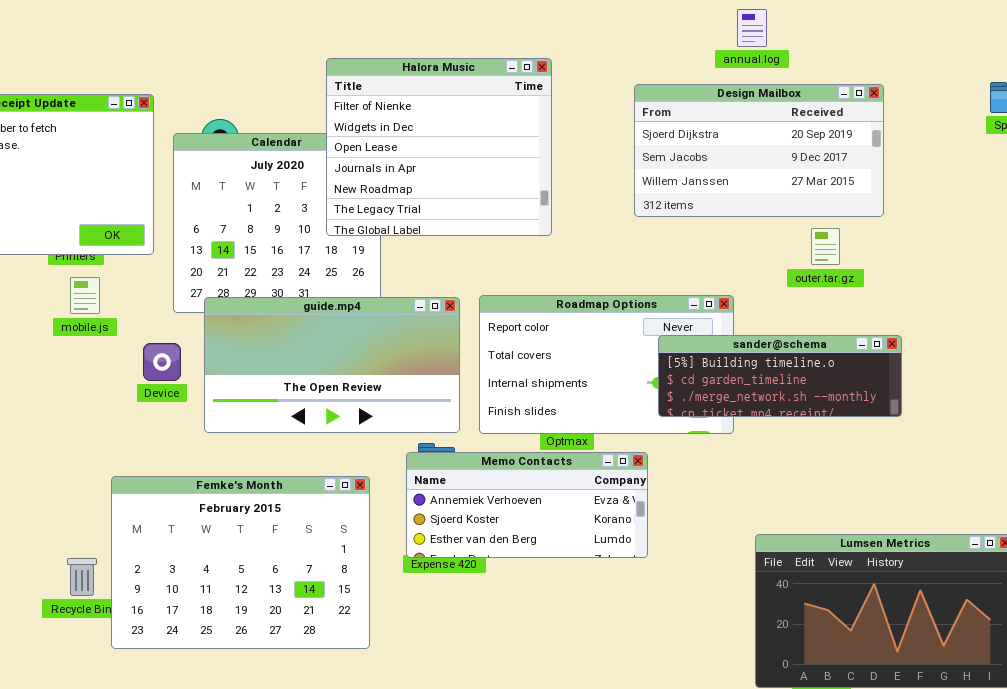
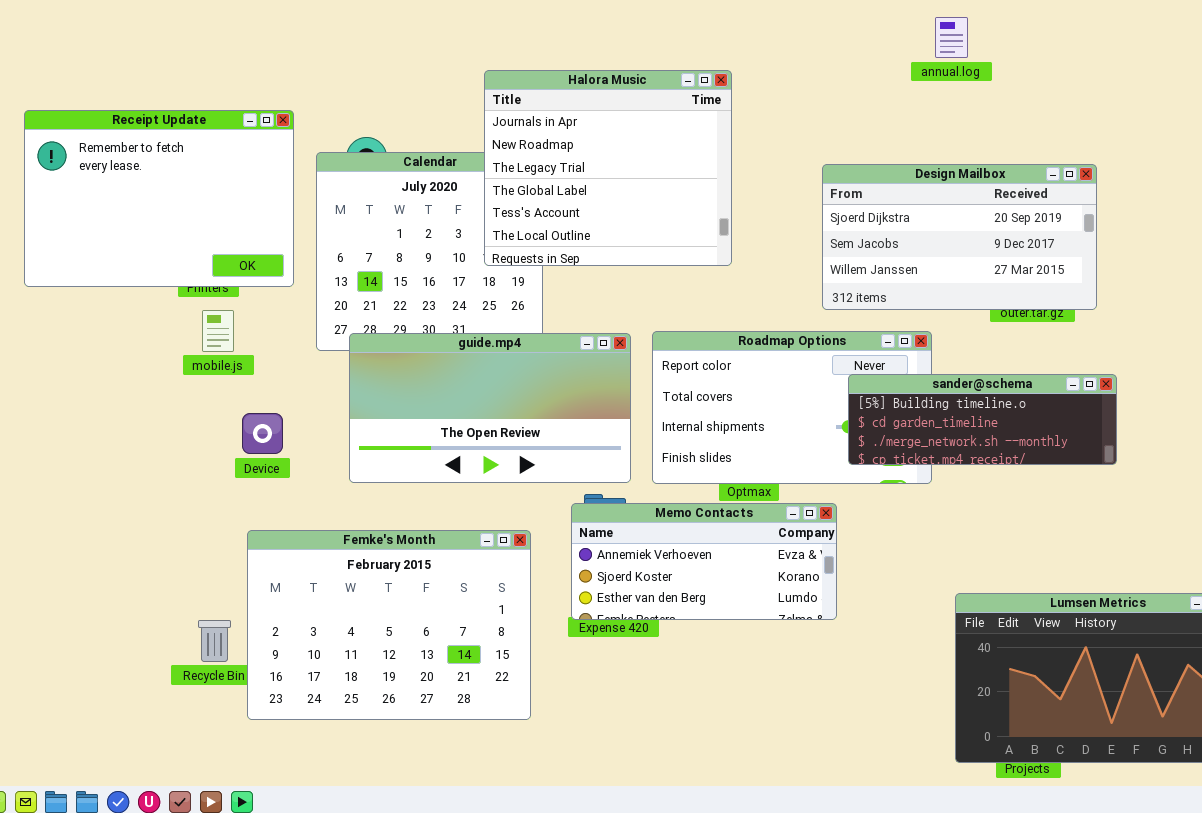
Halora Music: [326,58,552,236] -> [484,70,732,266], scrolled down 3 rows
Design Mailbox: [634,84,884,217] -> [822,164,1097,310], moved
Device: [143,343,181,381] -> [242,413,283,454], moved

